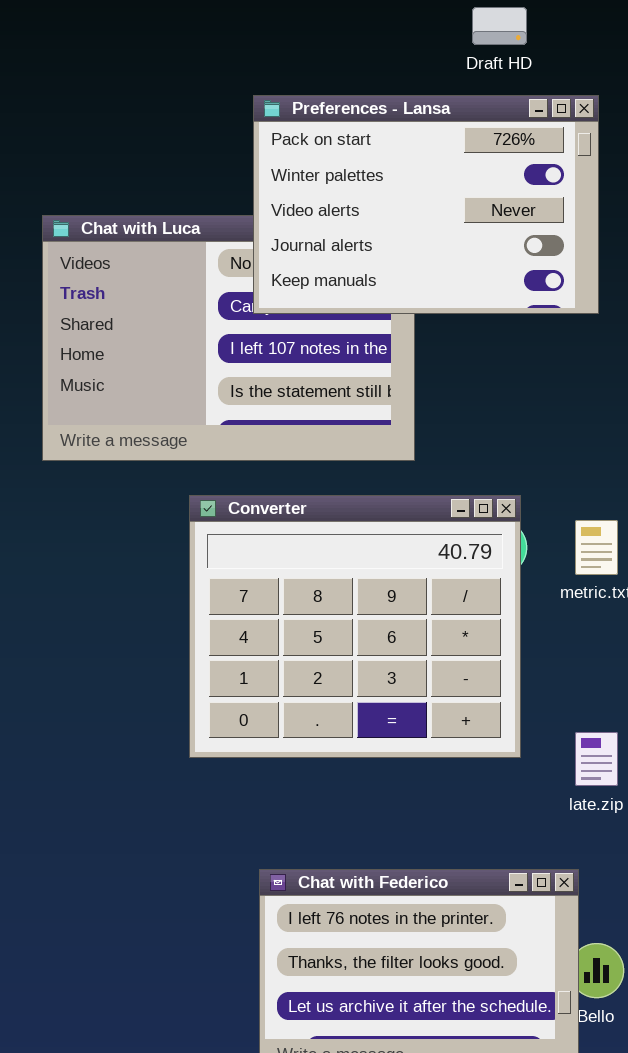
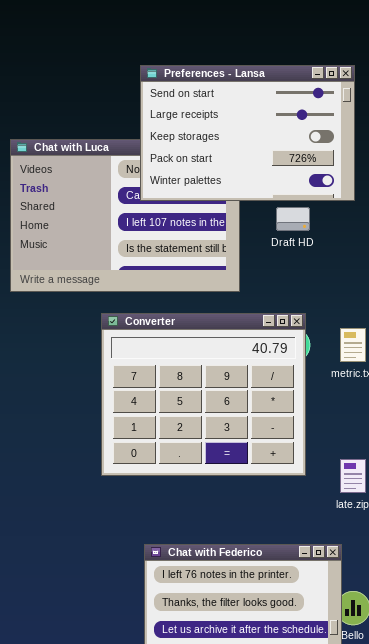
Draft HD: [472,7,527,45] -> [276,207,310,231], moved
Preferences - Lansa: [253,95,599,314] -> [140,65,355,201], scrolled up 3 rows

